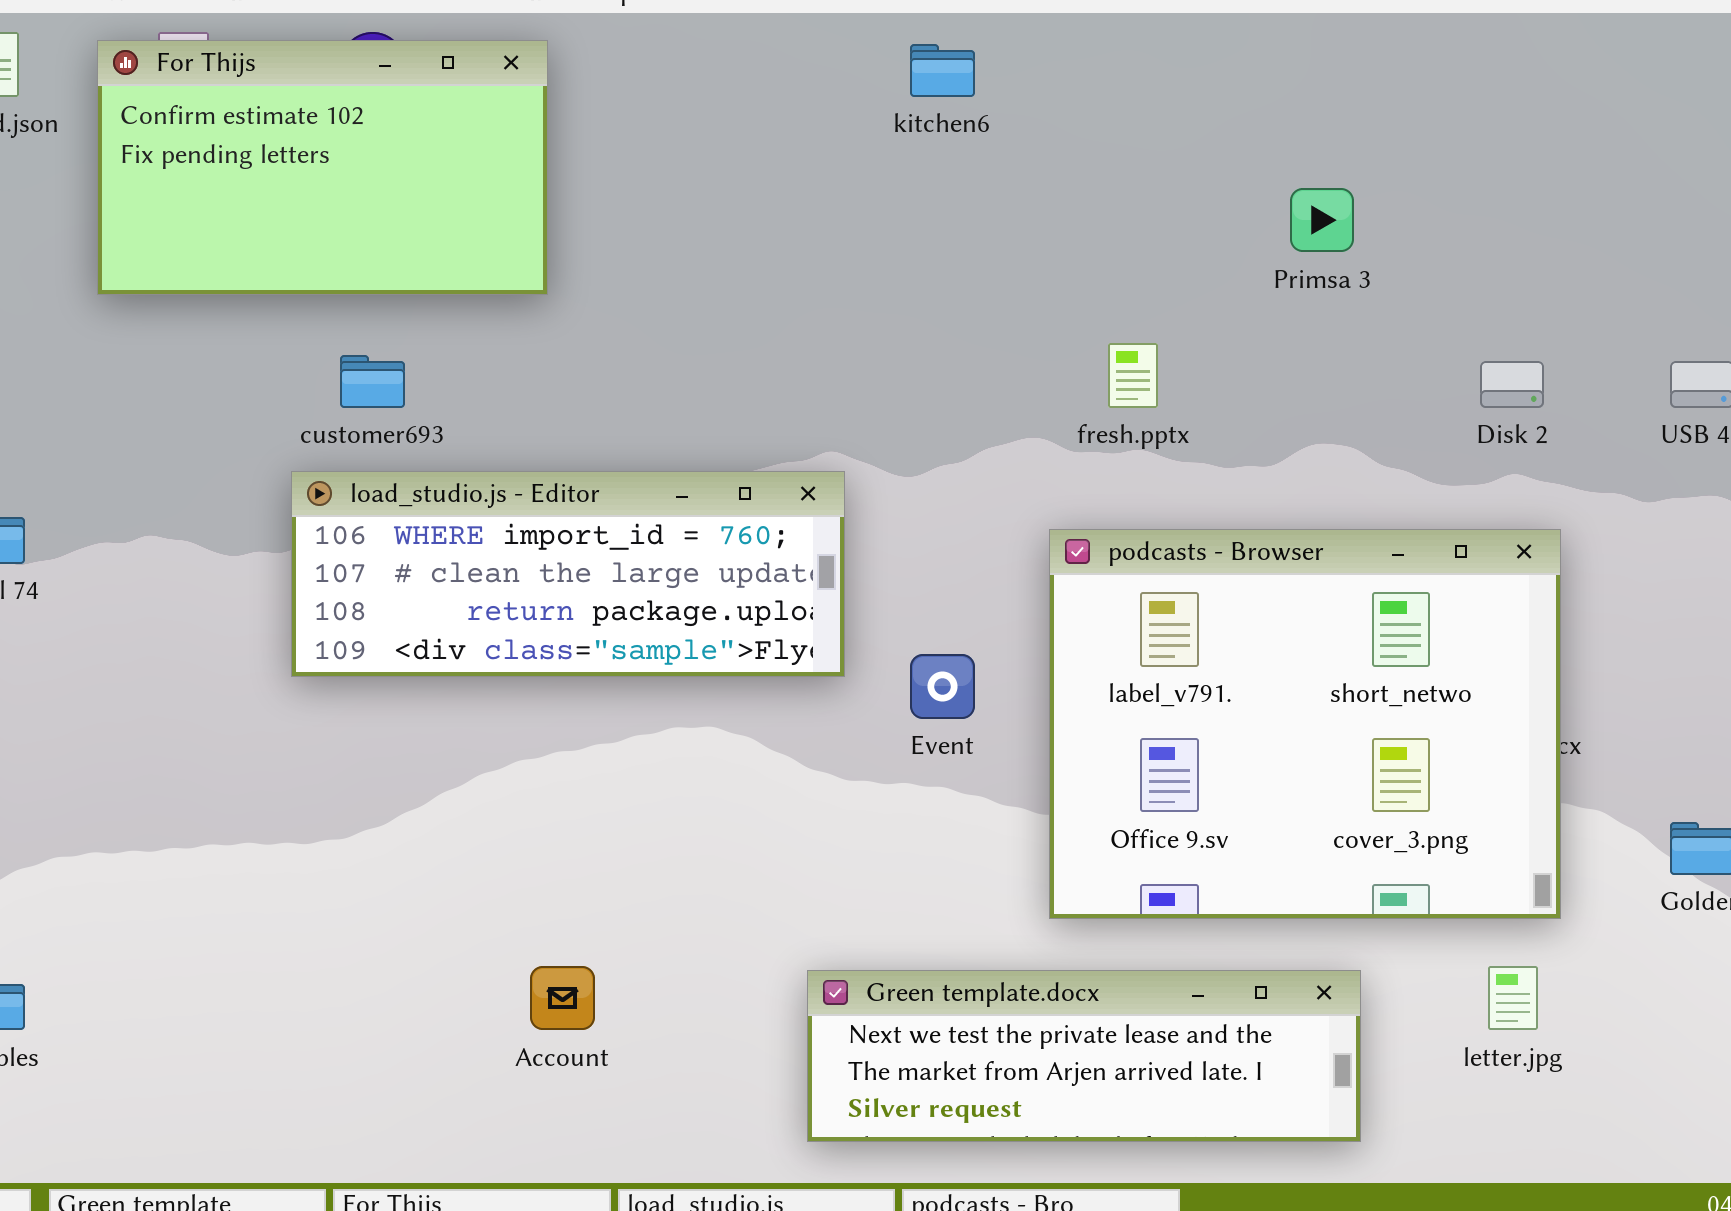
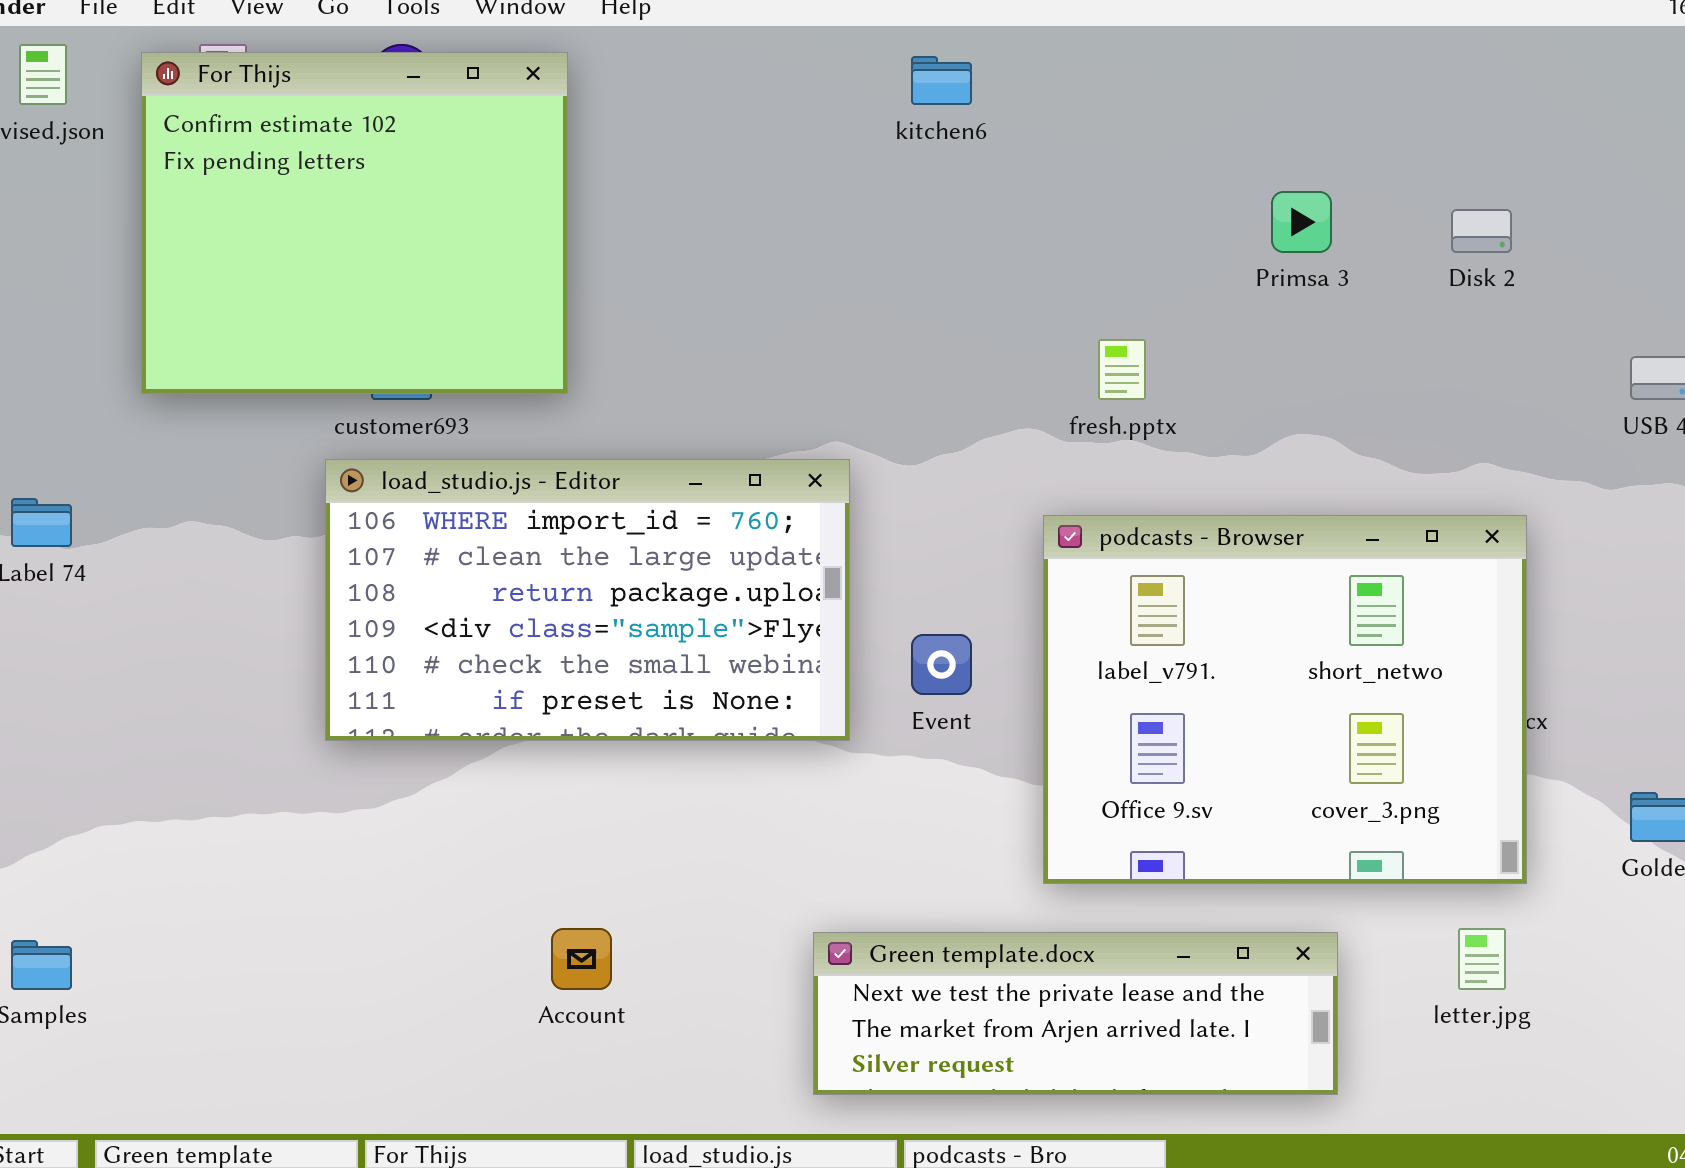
For Thijs: [97,40,548,295] -> [141,52,568,394], resized
Disk 2: [1480,361,1544,408] -> [1451,209,1512,253], moved
load_studio.js - Editor: [291,471,845,677] -> [325,459,850,741], resized

